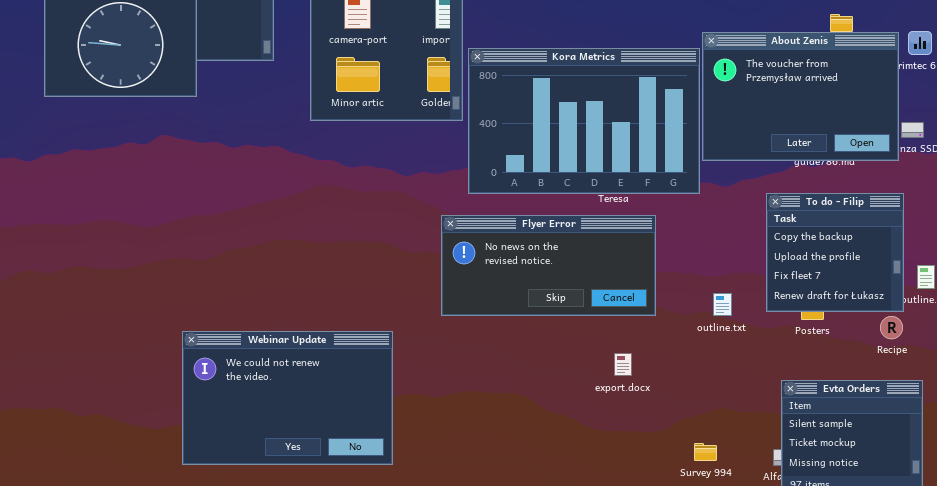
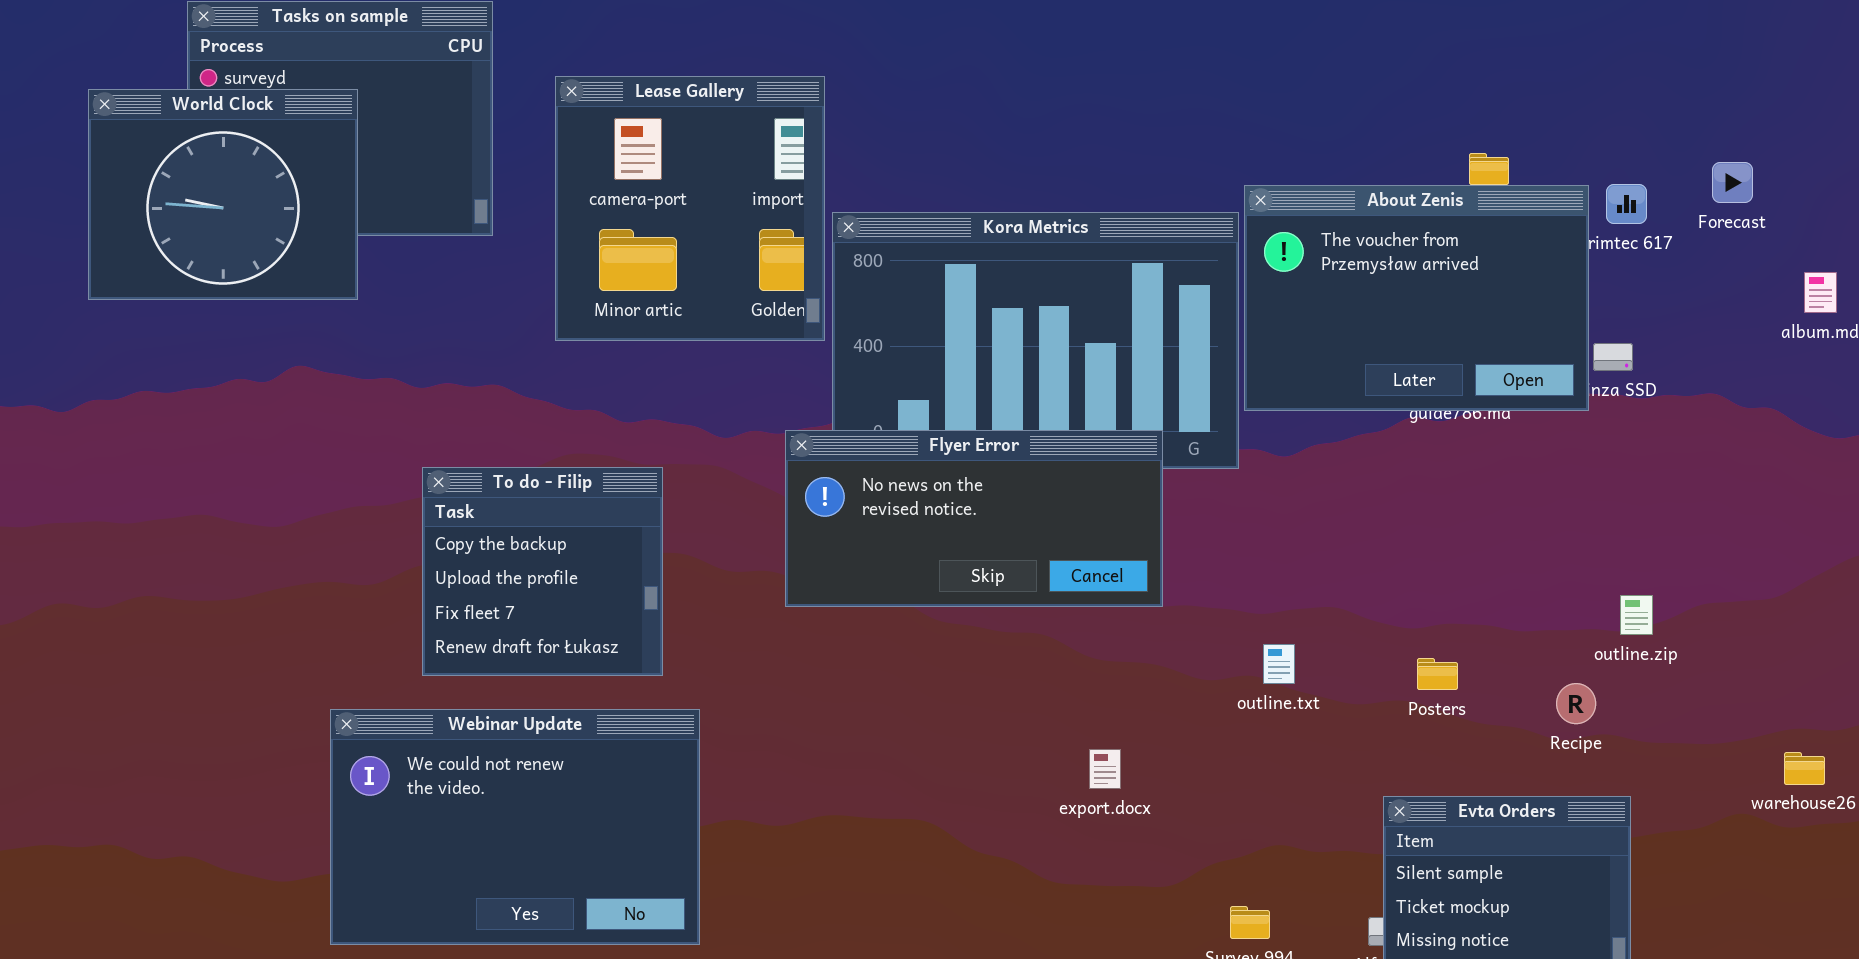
To do - Filip: [766,193,904,312] -> [422,467,663,676], moved
Flyer Error: [441,215,656,316] -> [785,430,1163,607], moved

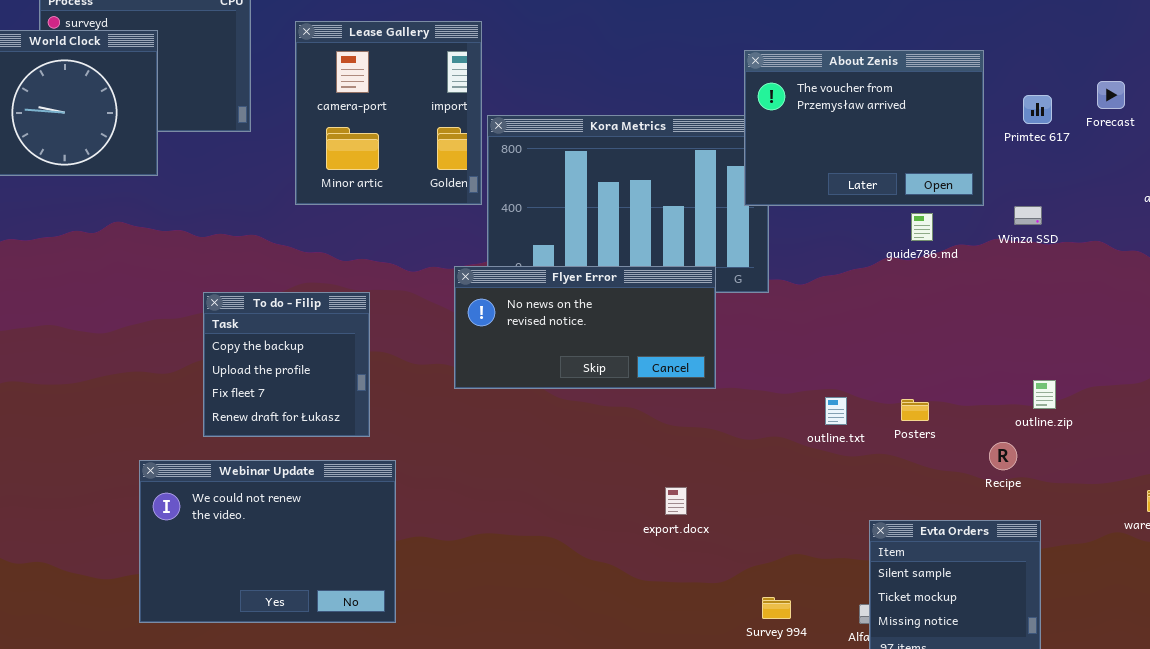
About Zenis: [1244,185,1589,411] -> [744,50,984,206], moved
outline.txt: [1263,644,1295,684] -> [825,397,847,425], moved
Posters: [1417,658,1458,690] -> [901,399,929,421], moved

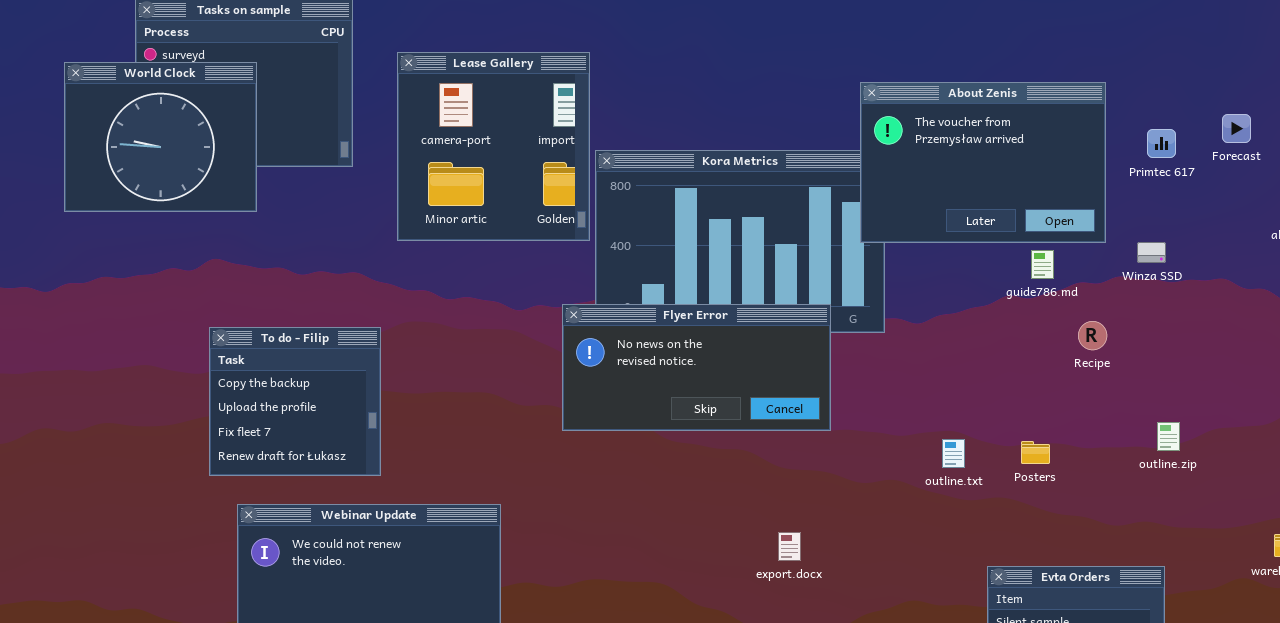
To do - Filip: [203,292,370,437] -> [209,327,381,476], moved
Recipe: [989,442,1017,470] -> [1078,321,1107,350], moved

